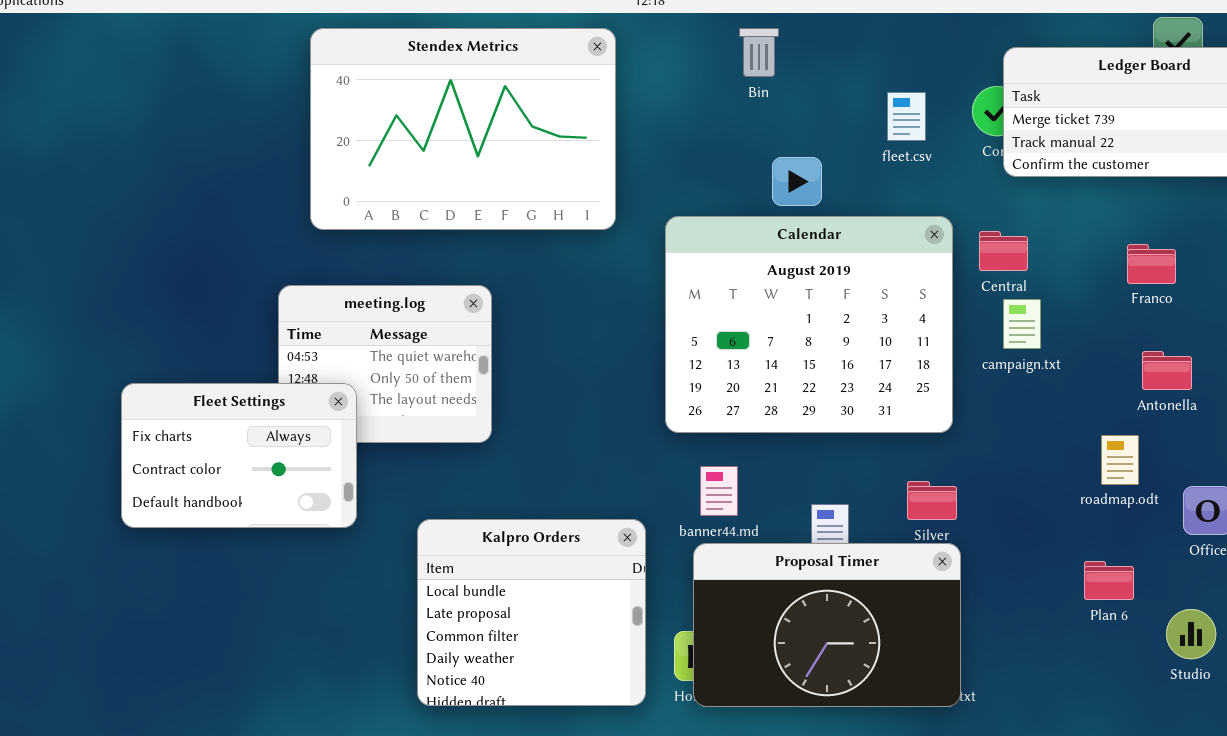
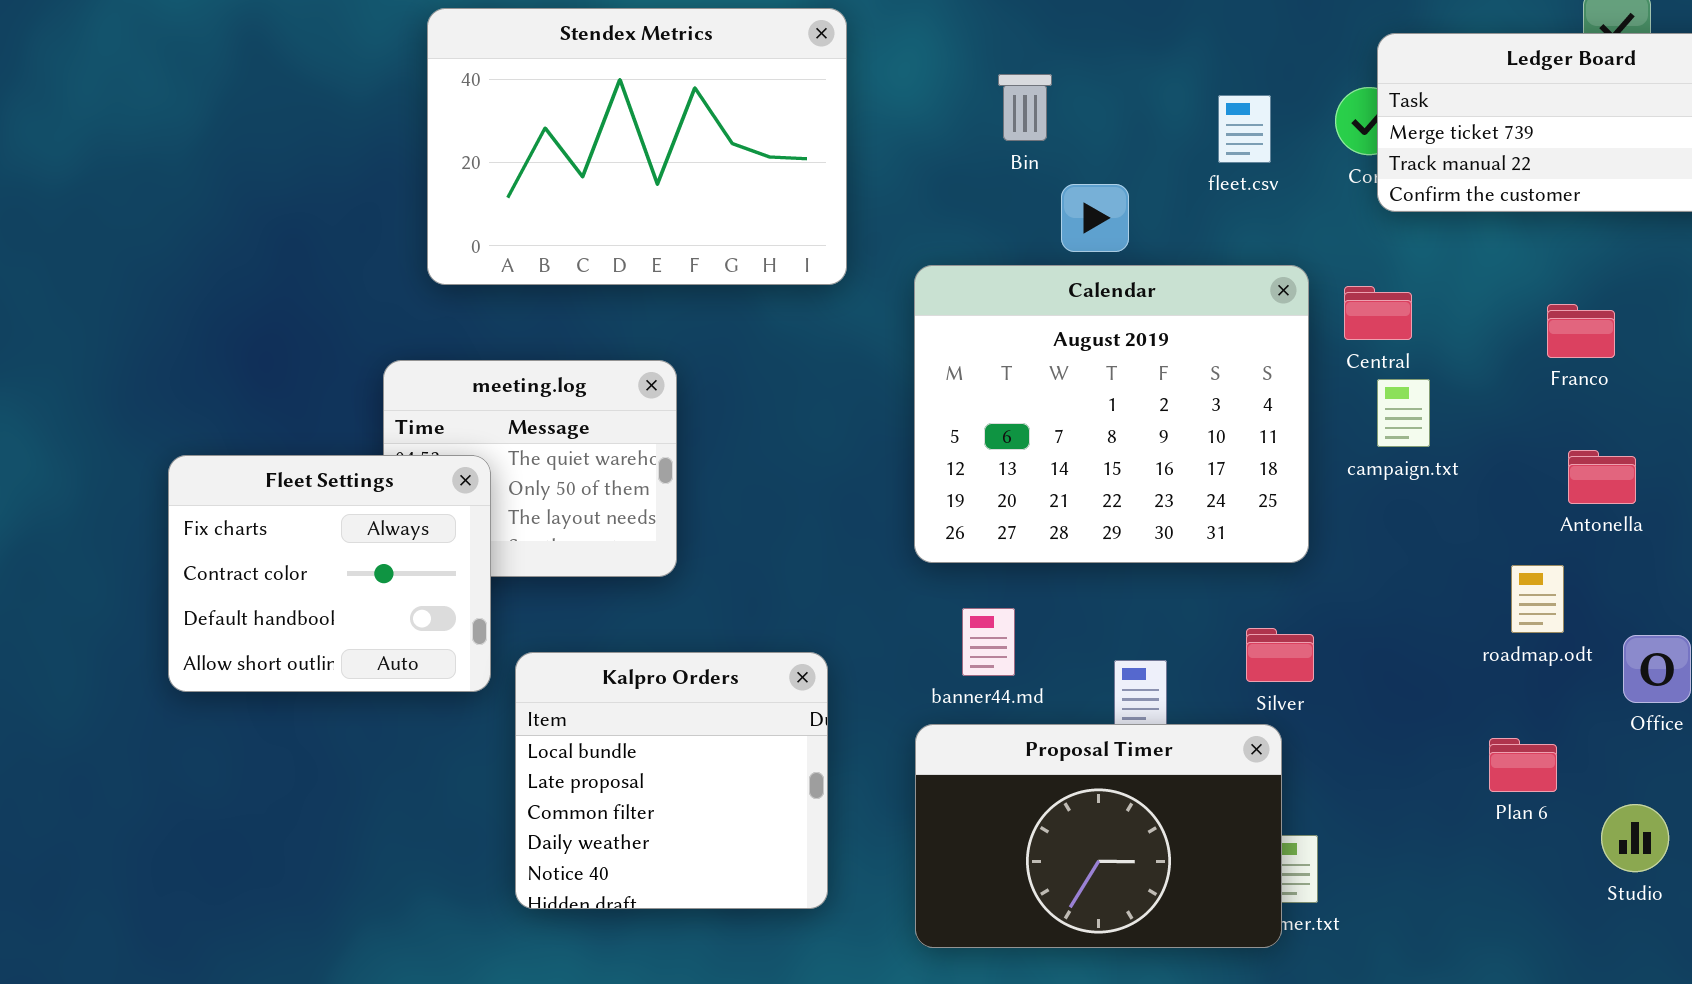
Bin: [739,28,779,77] -> [998,74,1052,141], moved
Fleet Settings: [121,383,357,528] -> [168,455,491,692], resized
Kalpro Orders: [417,519,646,706] -> [515,652,828,909], moved
Proposal Timer: [693,543,961,707] -> [915,724,1282,948], moved

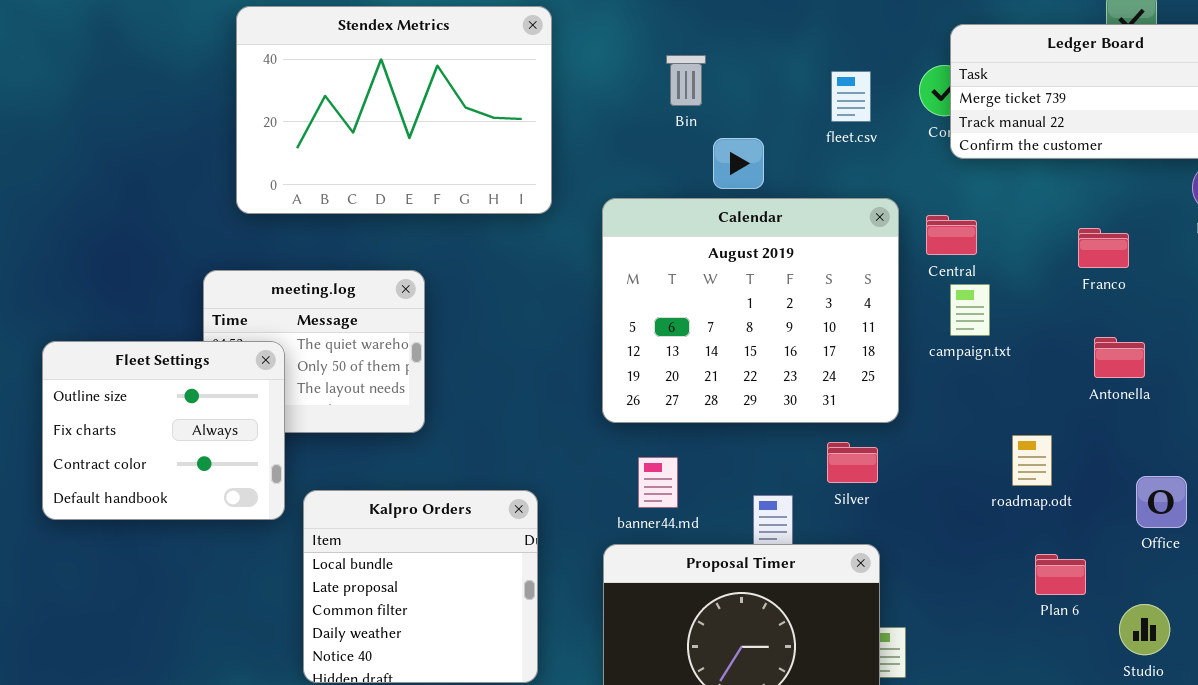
Fleet Settings: [168,455,491,692] -> [42,341,285,520], scrolled up 1 row
roadmap.odt: [1511,565,1564,633] -> [1012,435,1052,486], moved
Silver: [1246,628,1314,682] -> [827,442,878,483], moved

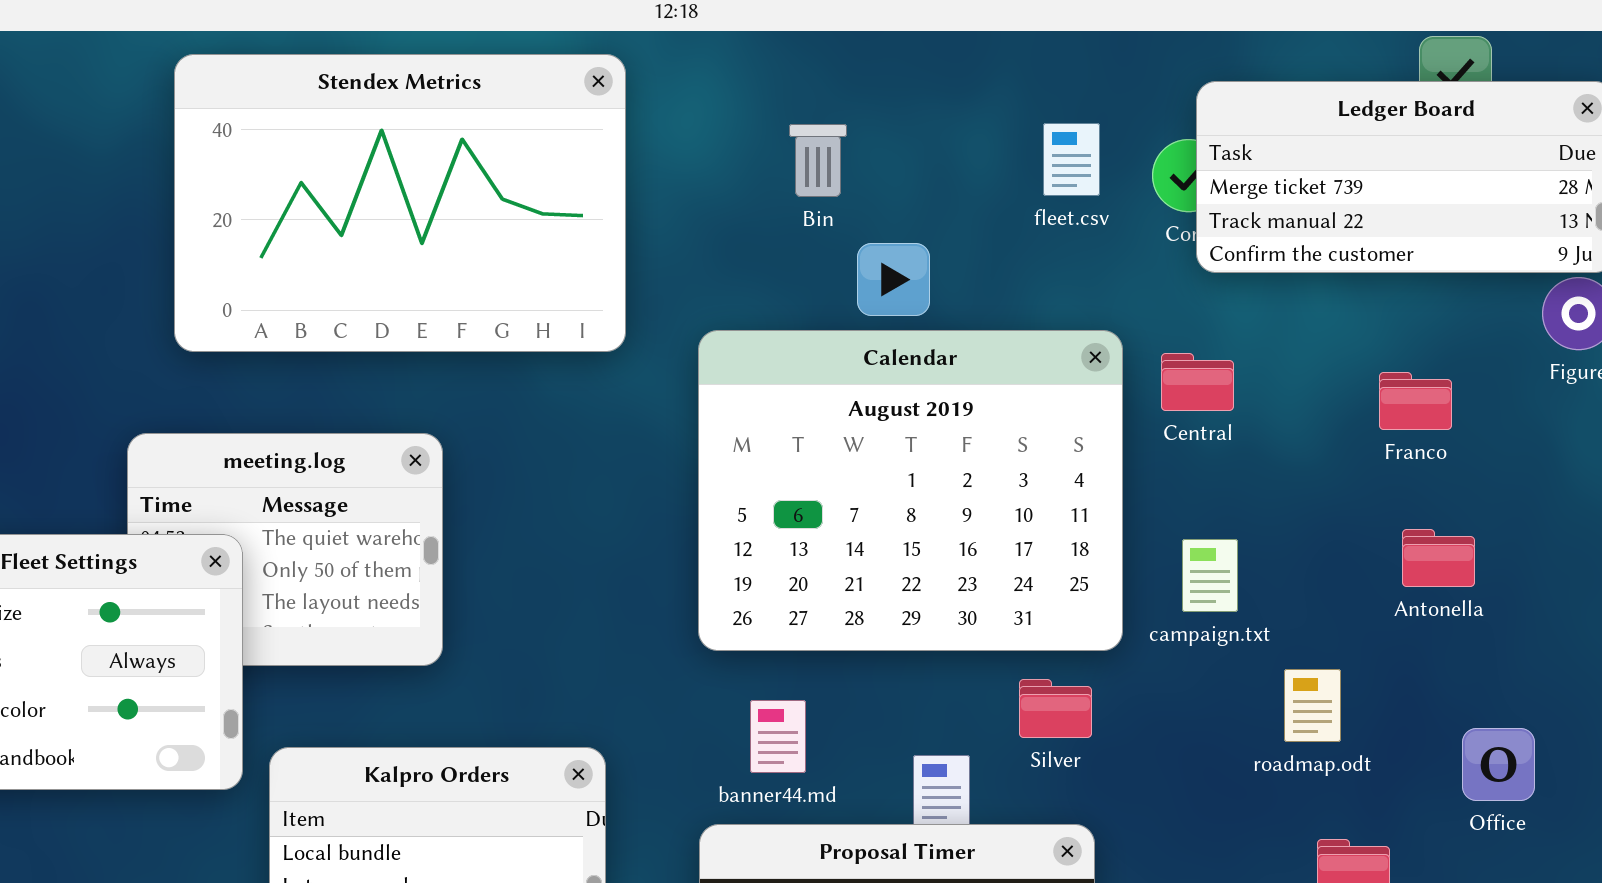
fleet.csv: [831,71,871,122] -> [1043,123,1100,196], moved
campaign.txt: [950,284,990,336] -> [1182,539,1238,612], moved

